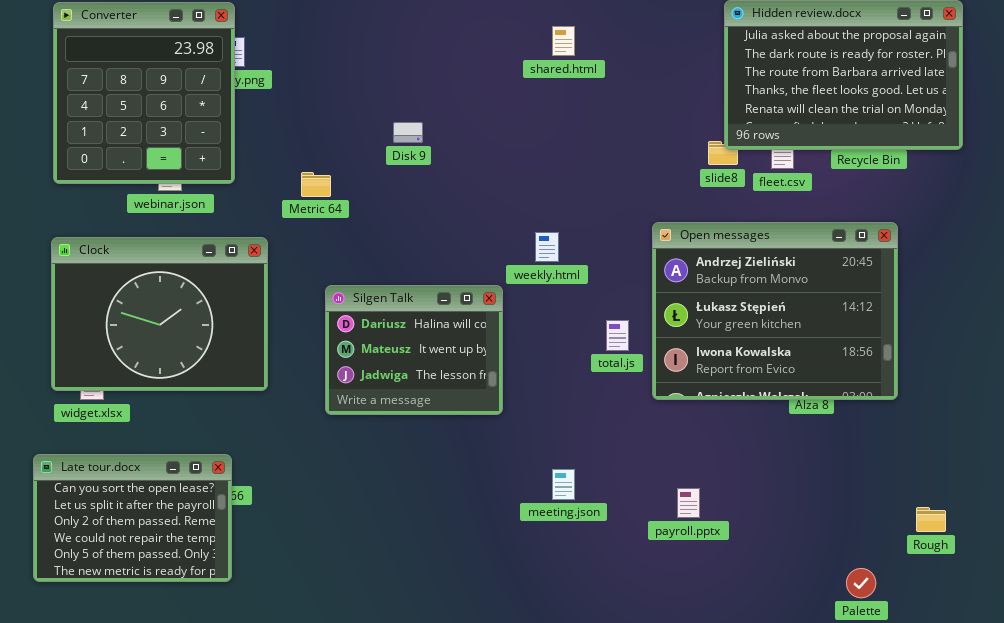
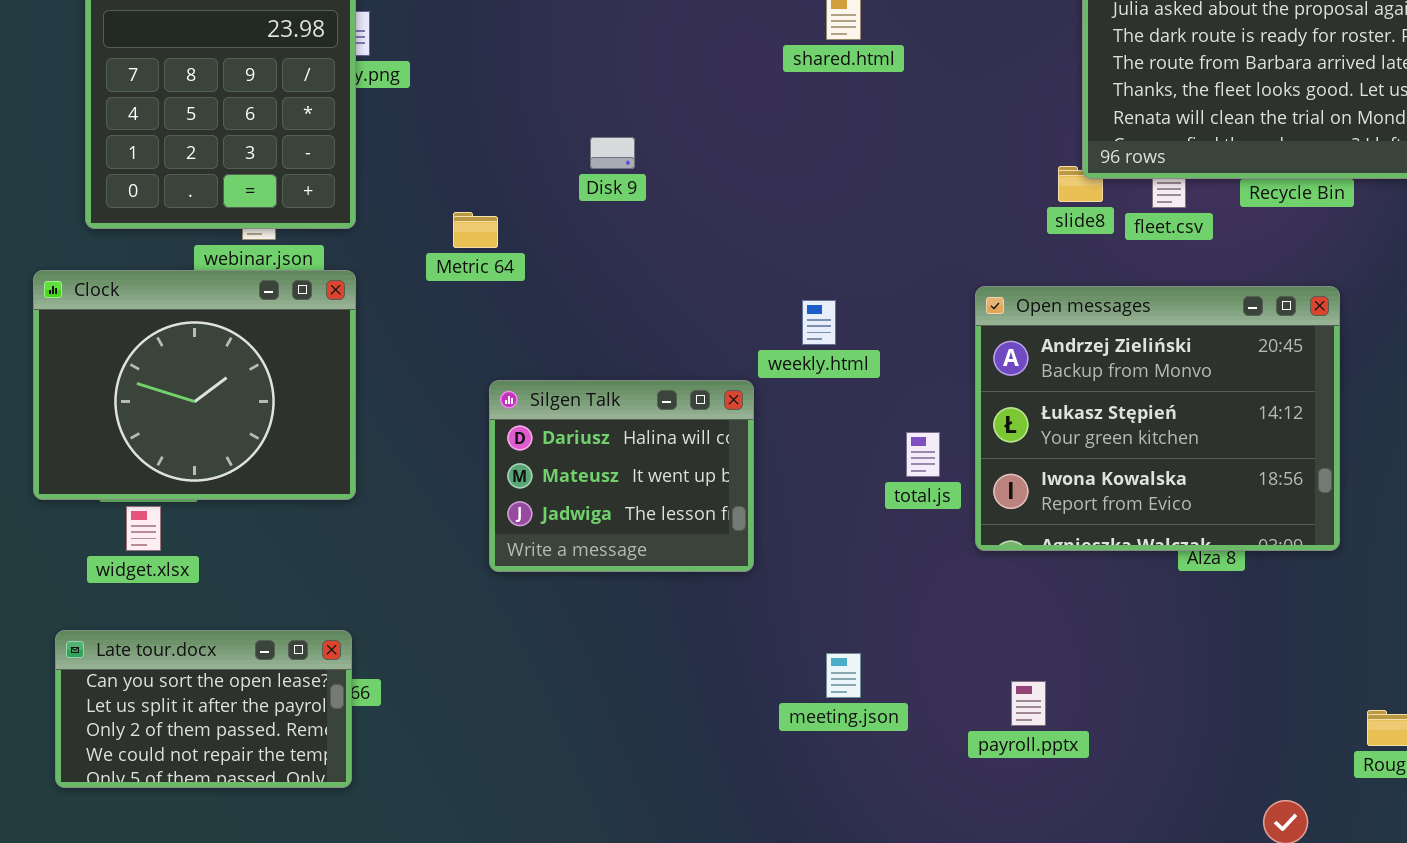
Clock: [51,237,268,391] -> [33,270,356,500], moved
Late tour.docx: [33,454,232,582] -> [55,630,352,788], resized

